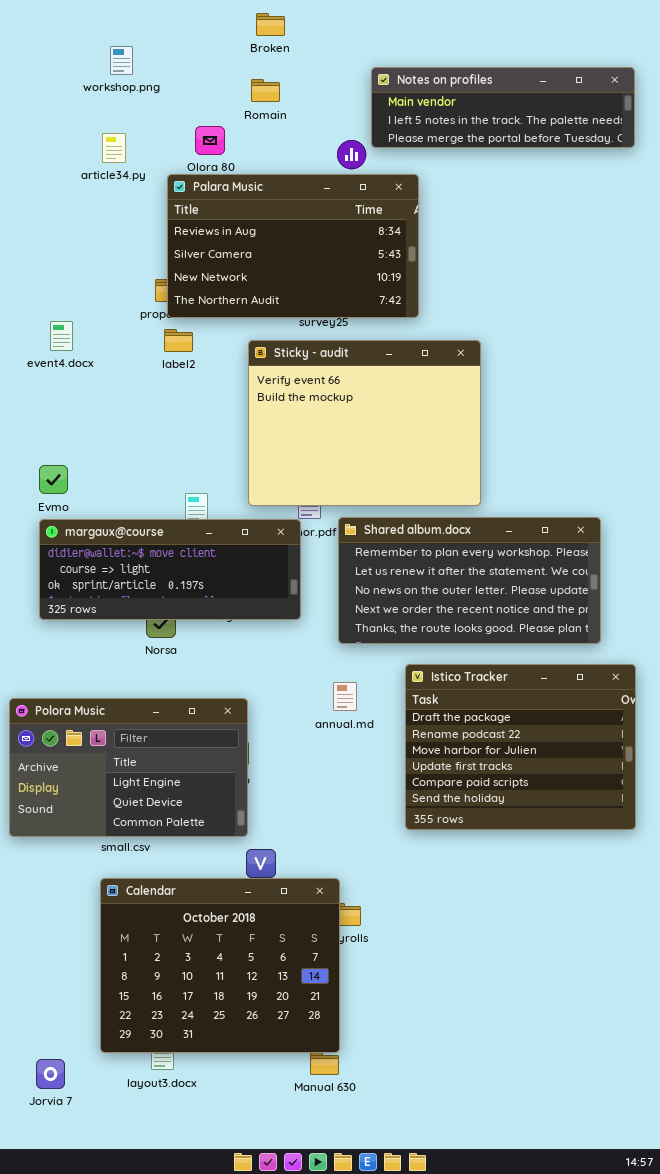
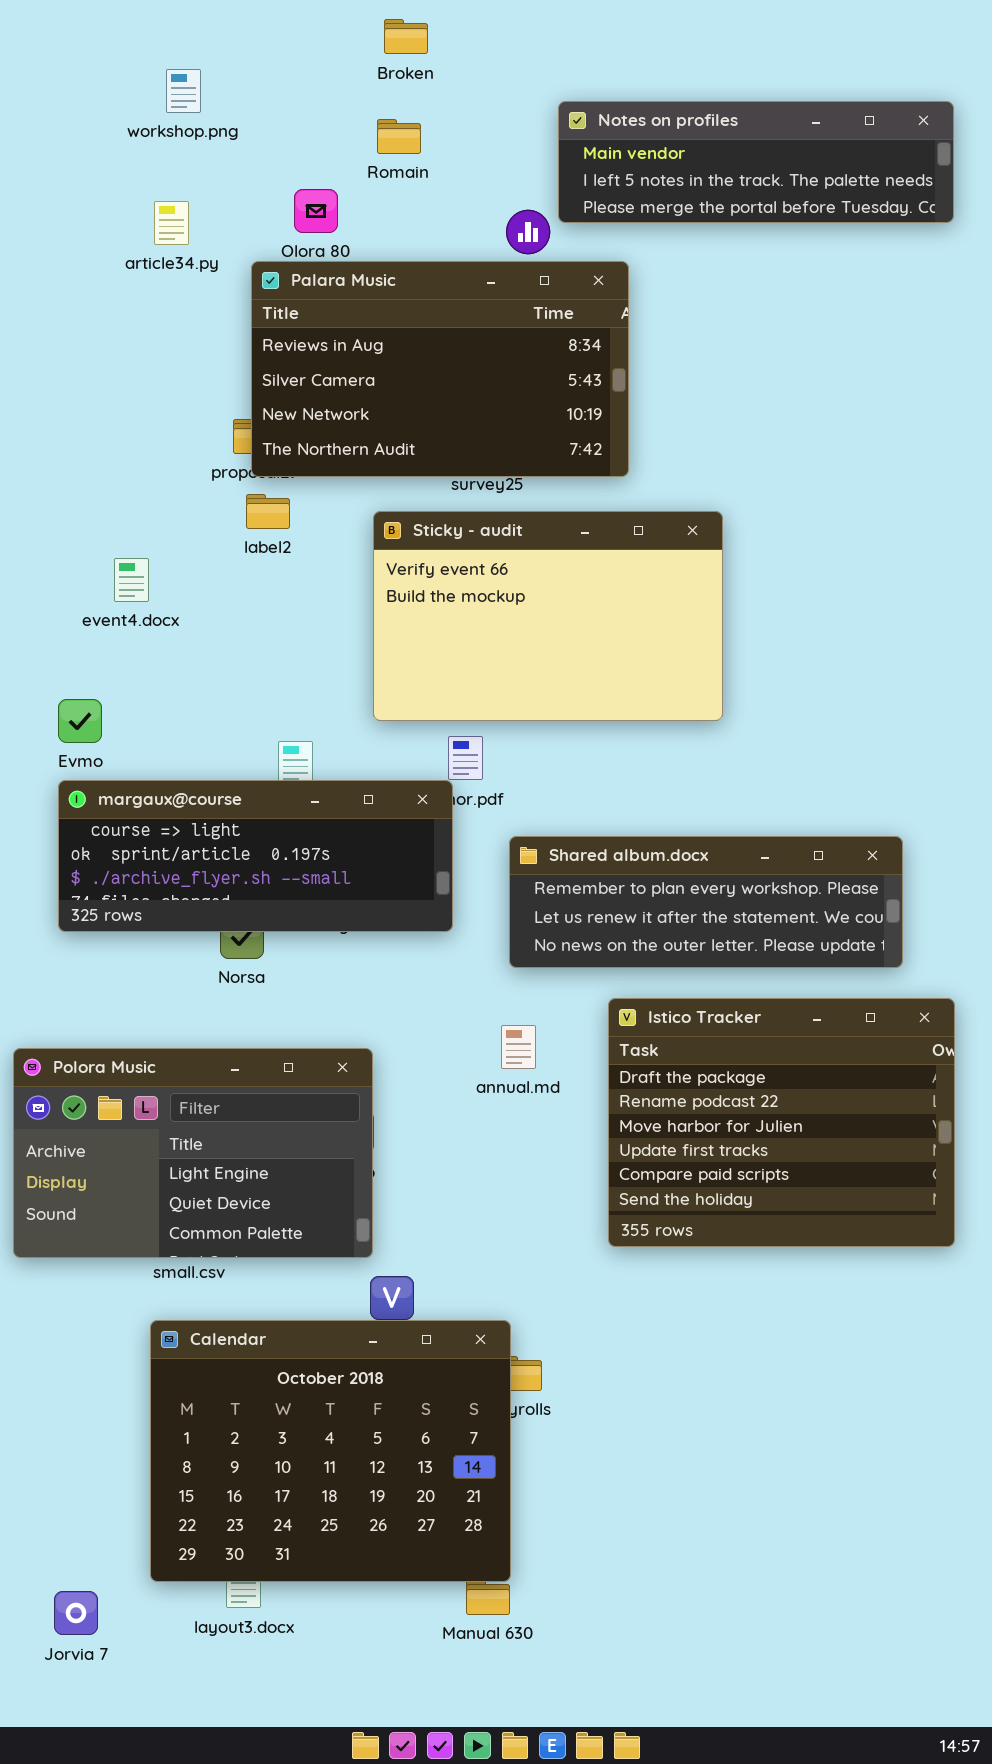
event4.docx: [50,321,73,351] -> [114,558,149,602], moved
Sticky - audit: [248,340,481,506] -> [373,511,723,721], resized
Shared album.docx: [338,517,601,644] -> [509,836,903,968], resized
margaux@course: [39,519,301,620] -> [58,780,453,932], scrolled down 1 row

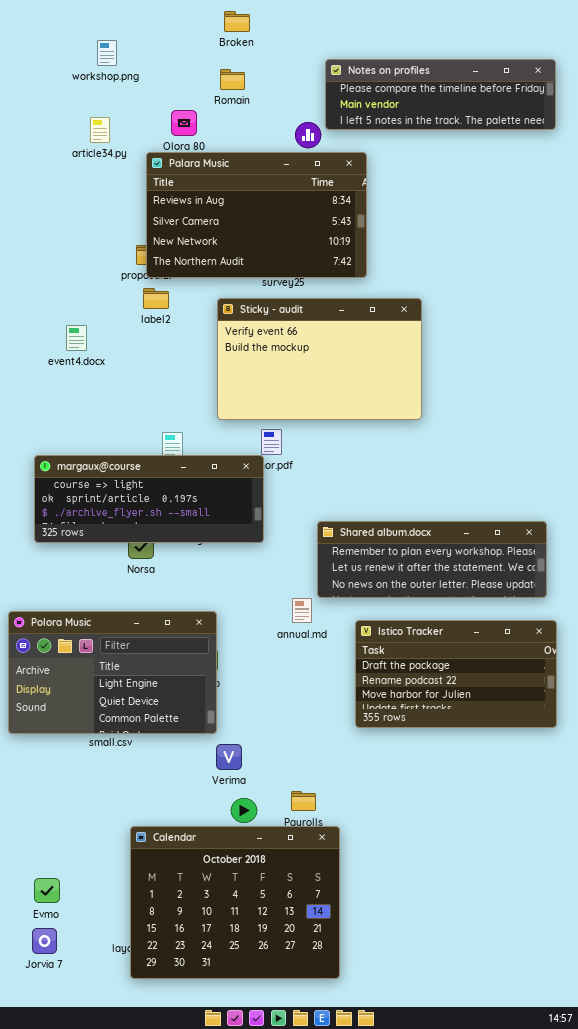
Notes on profiles: [558,101,954,223] -> [325,59,556,130], scrolled up 1 row
Evmo: [58,699,102,743] -> [34,878,60,903], moved
Shared album.docx: [509,836,903,968] -> [317,521,547,598], moved
Istico Tracker: [608,998,955,1247] -> [355,620,557,728], resized
Calendar: [150,1320,511,1582] -> [130,826,340,979], moved

